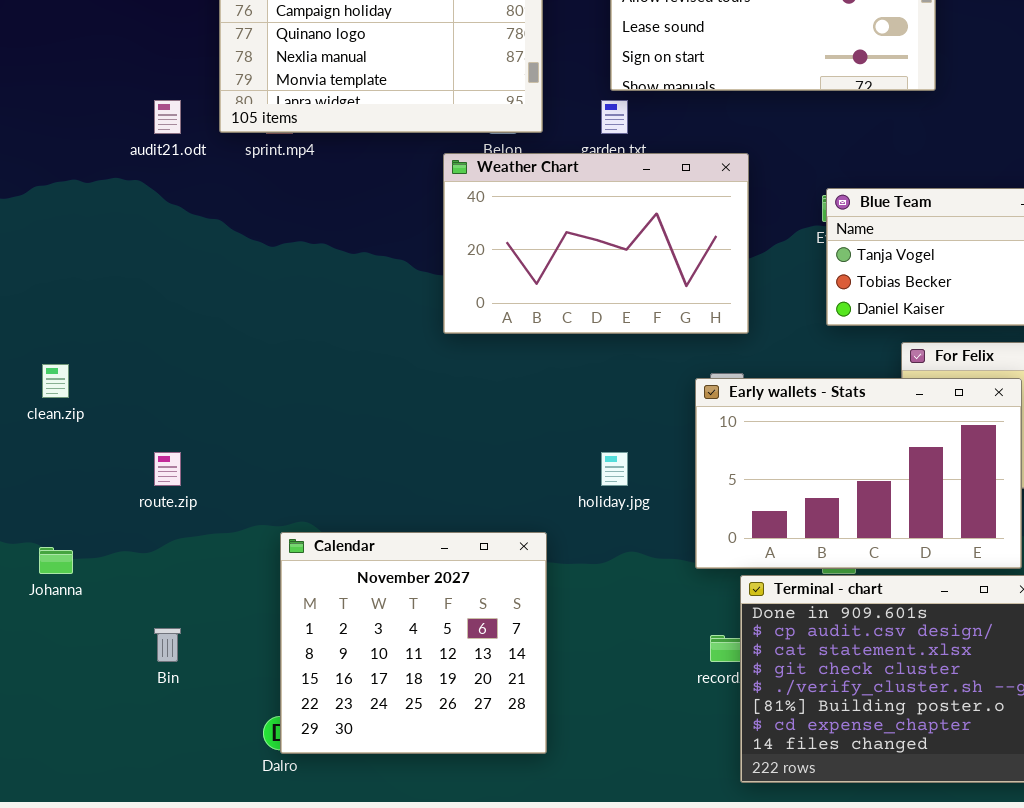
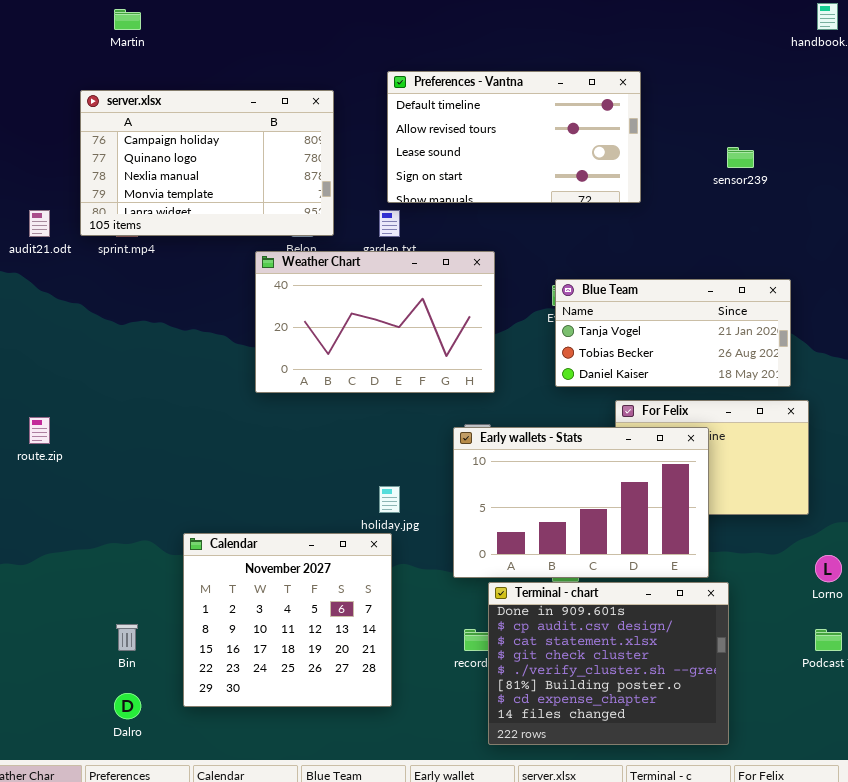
route.zip: [154,452,181,486] -> [29,417,50,444], moved
Calendar: [280,532,547,754] -> [183,533,392,707], moved
Bin: [154,628,181,662] -> [116,624,138,651], moved

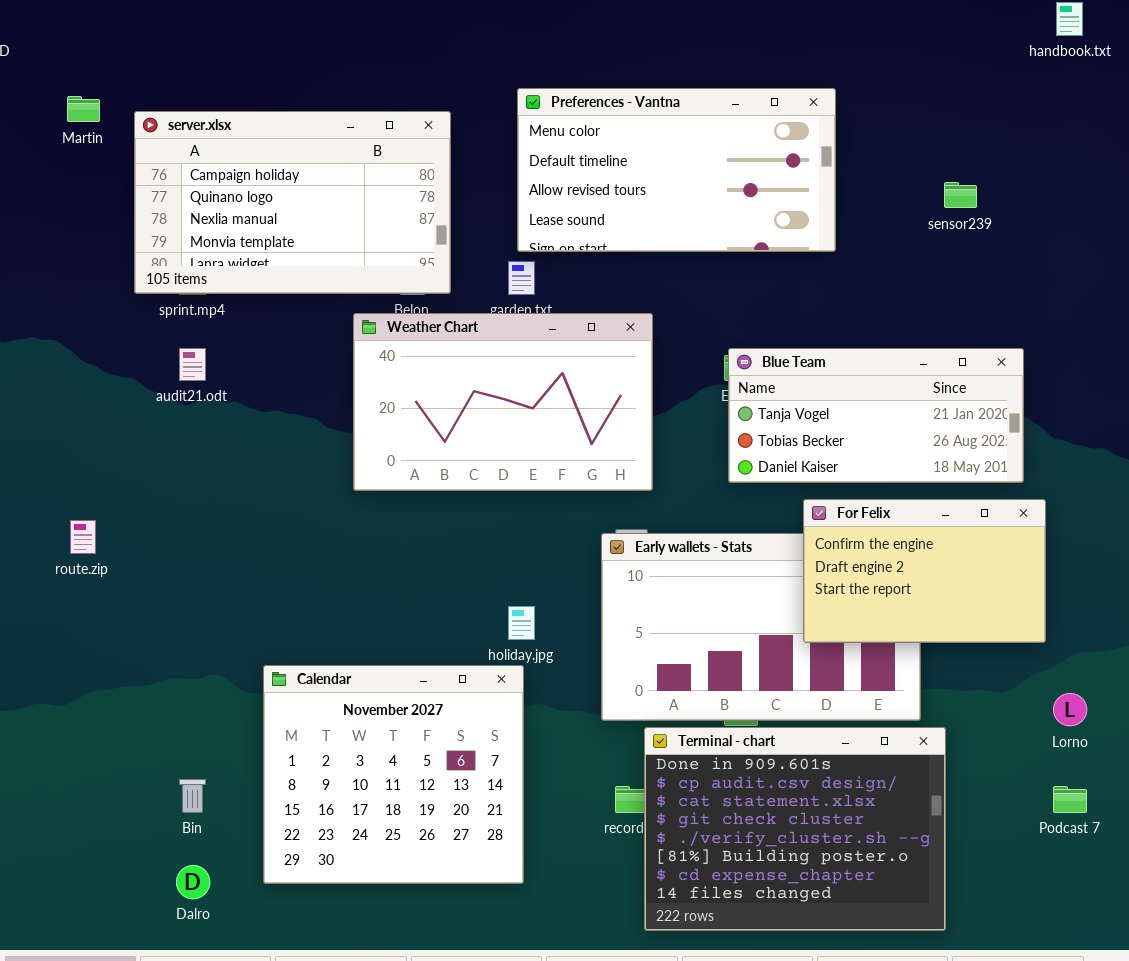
Martin: [114,9,141,30] -> [67,96,100,122], moved
Preferences - Vantna: [387,71,641,203] -> [517,88,836,252], scrolled up 1 row
audit21.odt: [29,210,50,237] -> [179,348,206,381], moved
For Felix: [615,400,809,515] -> [803,499,1046,643], raised

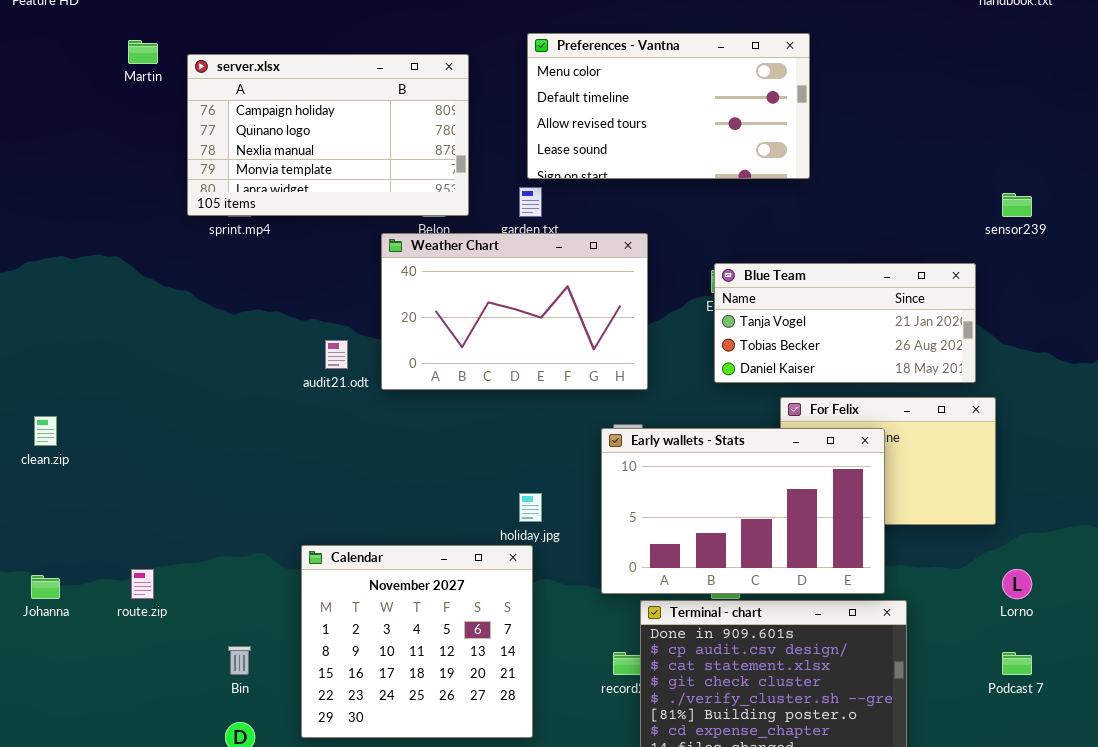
sensor239: [944,182,977,208] -> [1002,193,1032,217], moved
audit21.odt: [179,348,206,381] -> [325,340,348,369], moved
route.zip: [70,520,96,554] -> [131,569,154,599], moved
Early wallets - Stats: [601,533,921,721] -> [601,428,885,594], raised

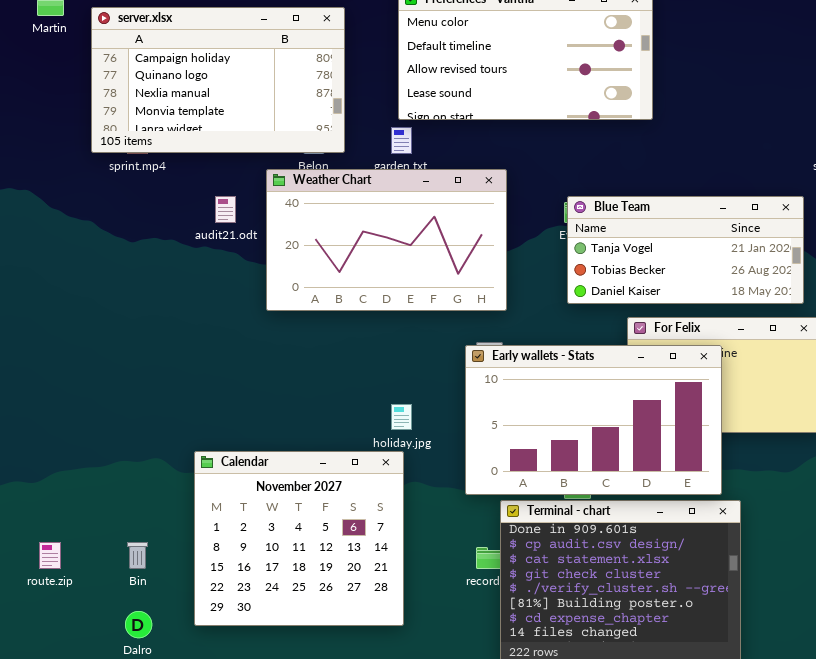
audit21.odt: [325,340,348,369] -> [215,196,236,223], moved
route.zip: [131,569,154,599] -> [39,542,61,569], moved

